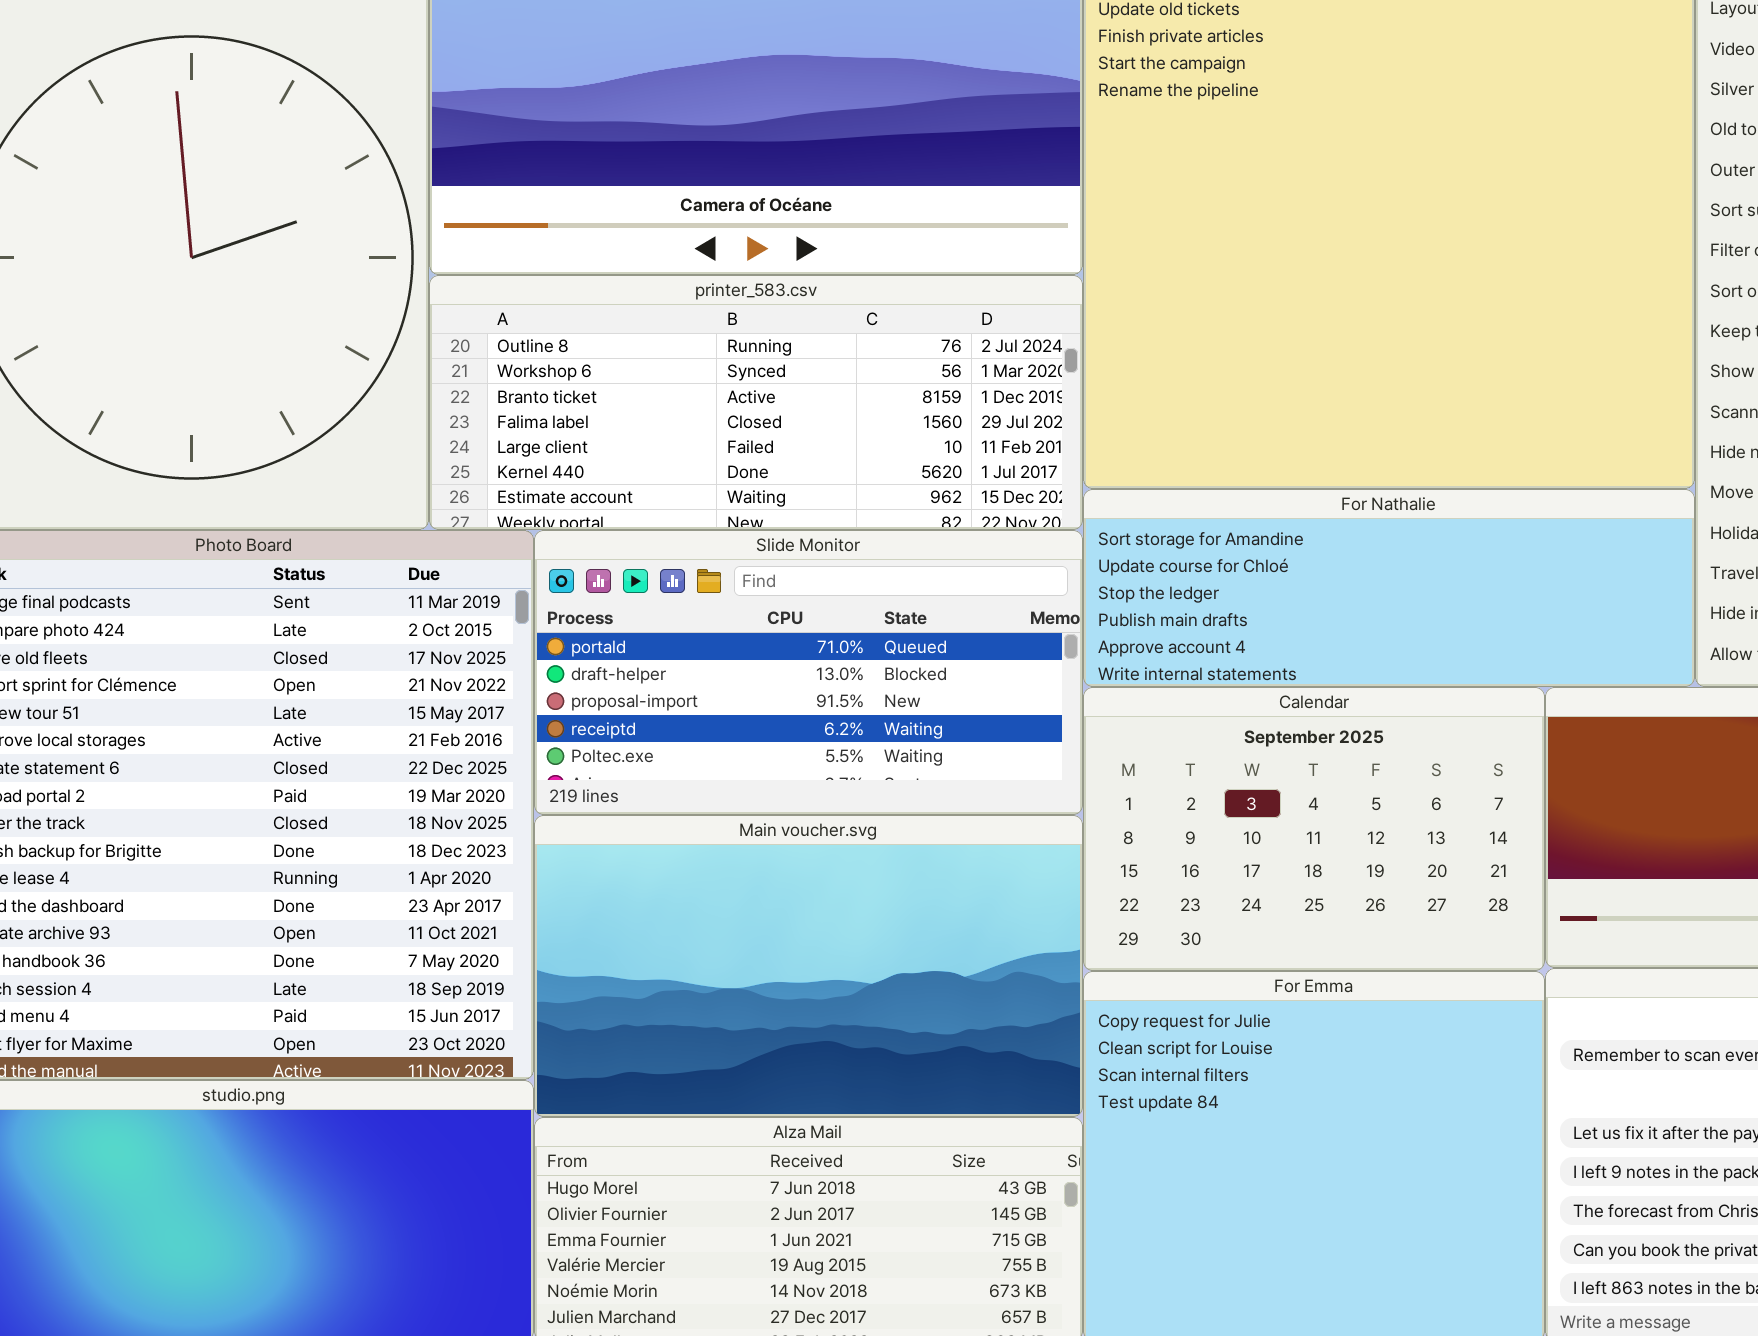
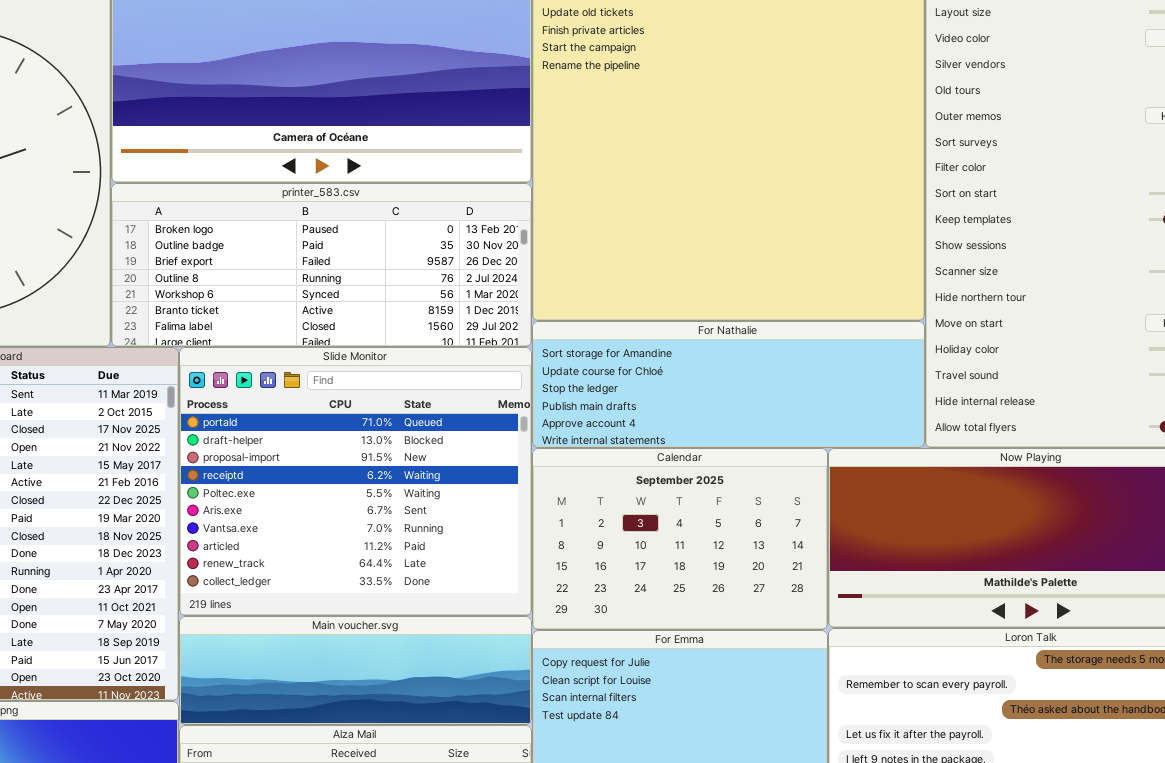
printer_583.csv: [429,275,1083,530] -> [111,183,532,347], scrolled up 3 rows
Slide Monitor: [534,530,1083,815] -> [179,347,532,616], resized
Main voucher.svg: [534,815,1083,1117] -> [179,616,532,725], resized

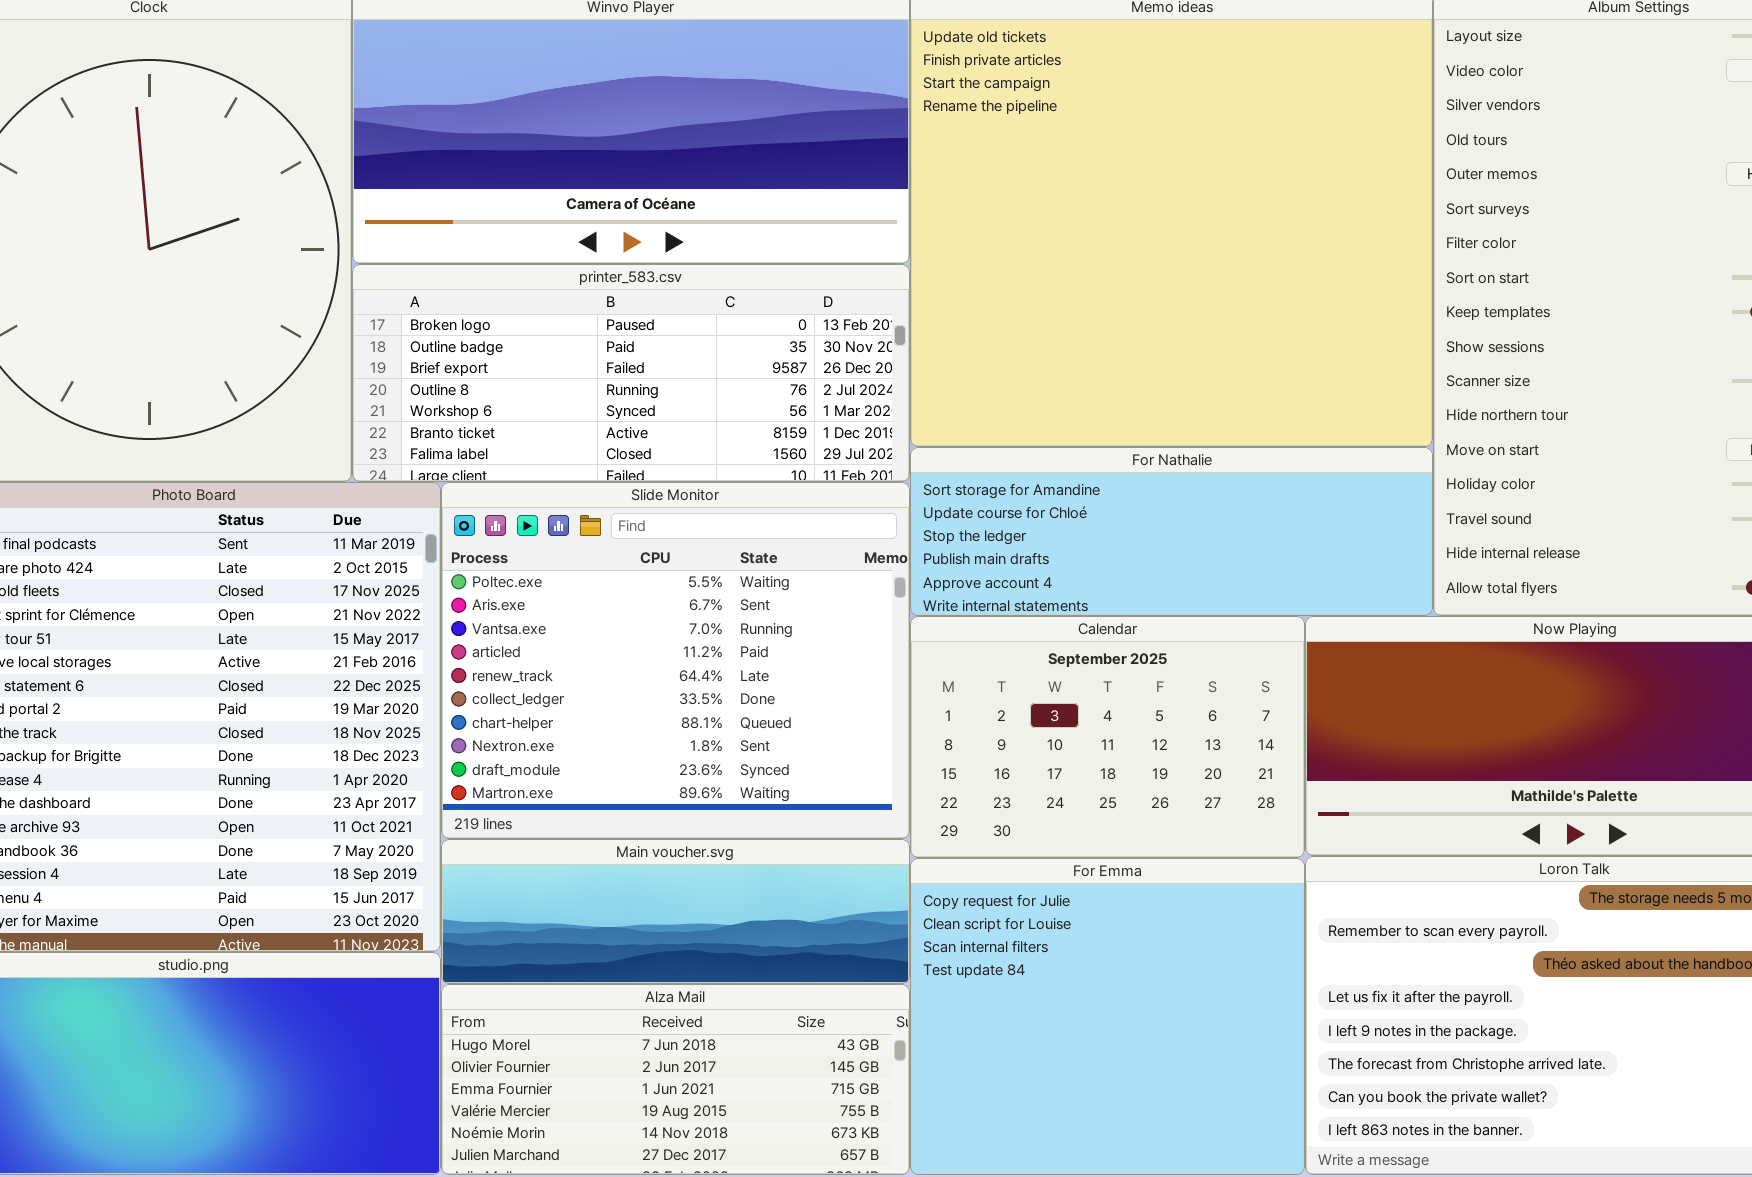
Slide Monitor: [179,347,532,616] -> [441,482,910,839], scrolled down 4 rows

